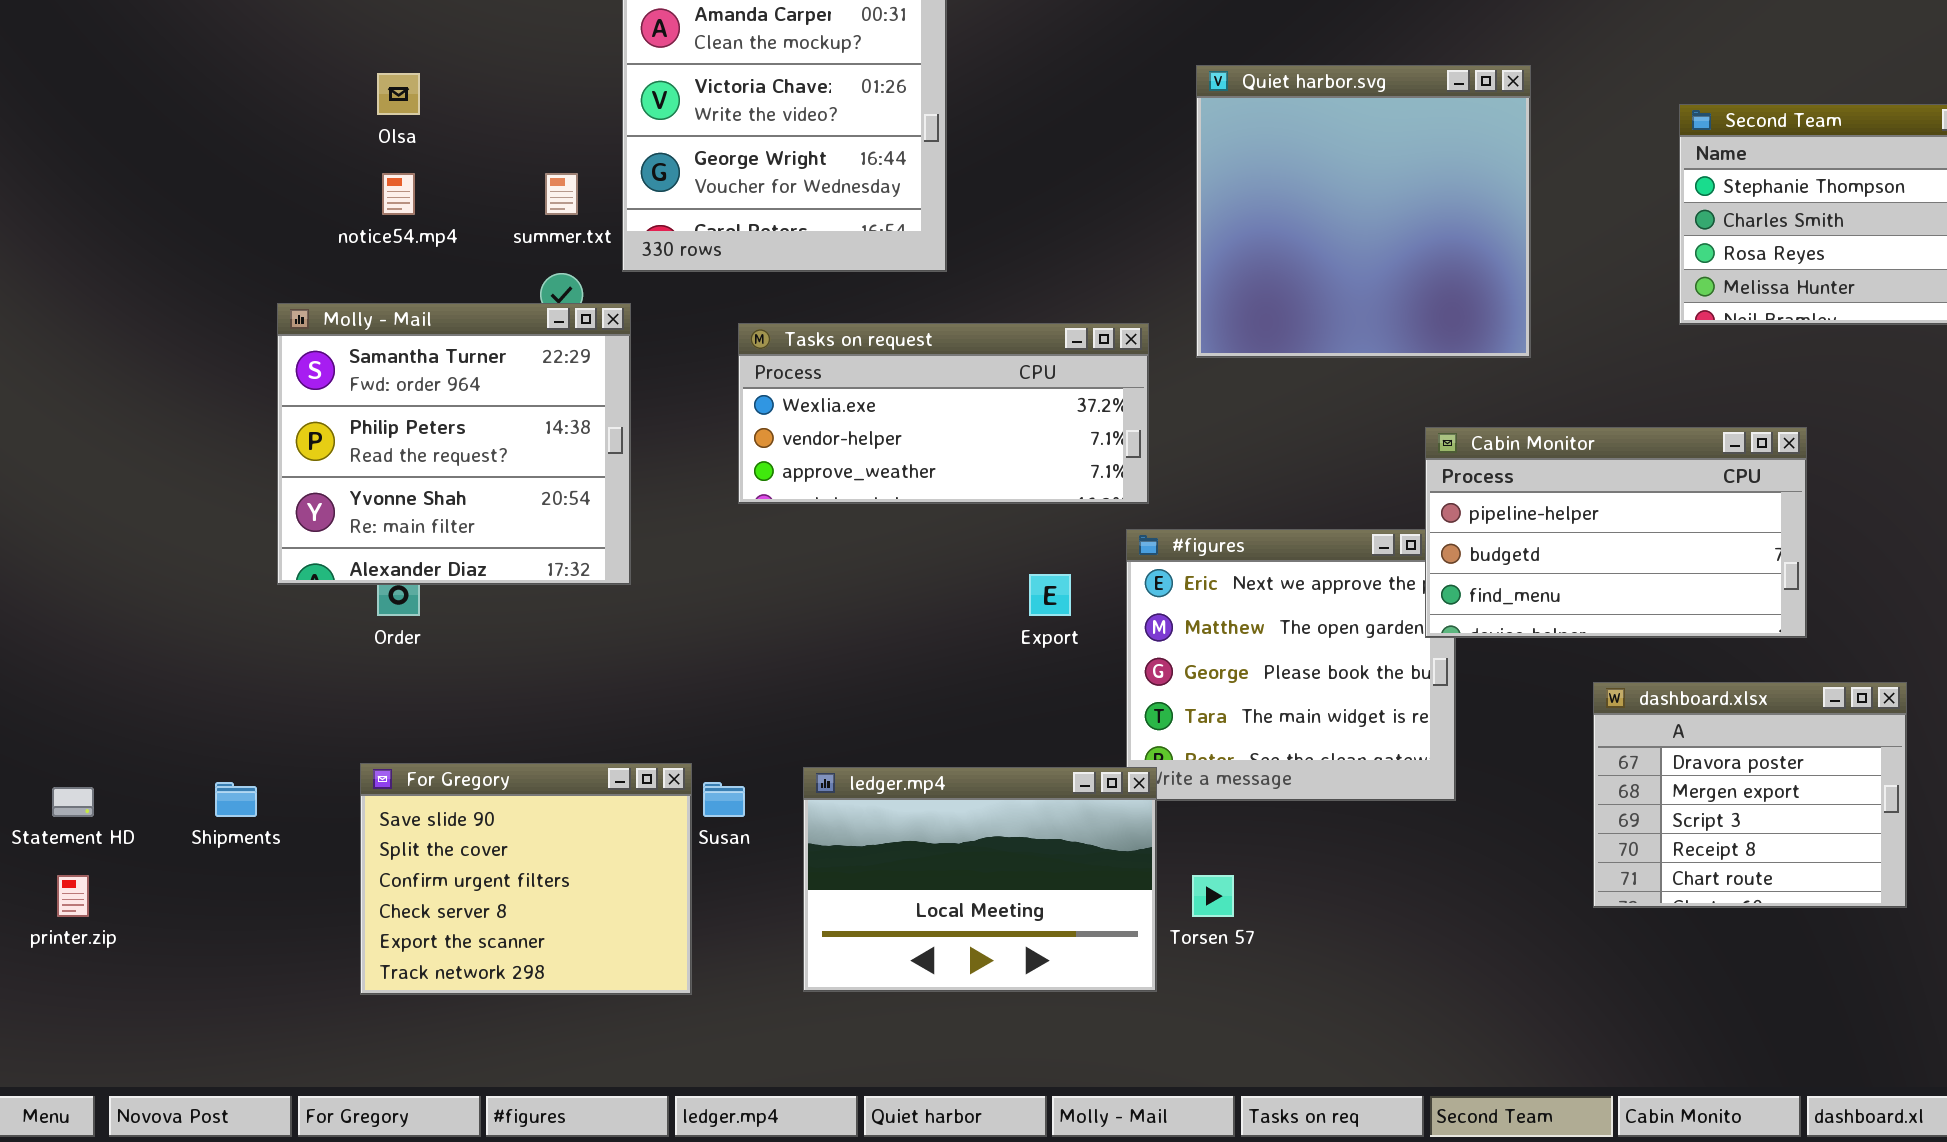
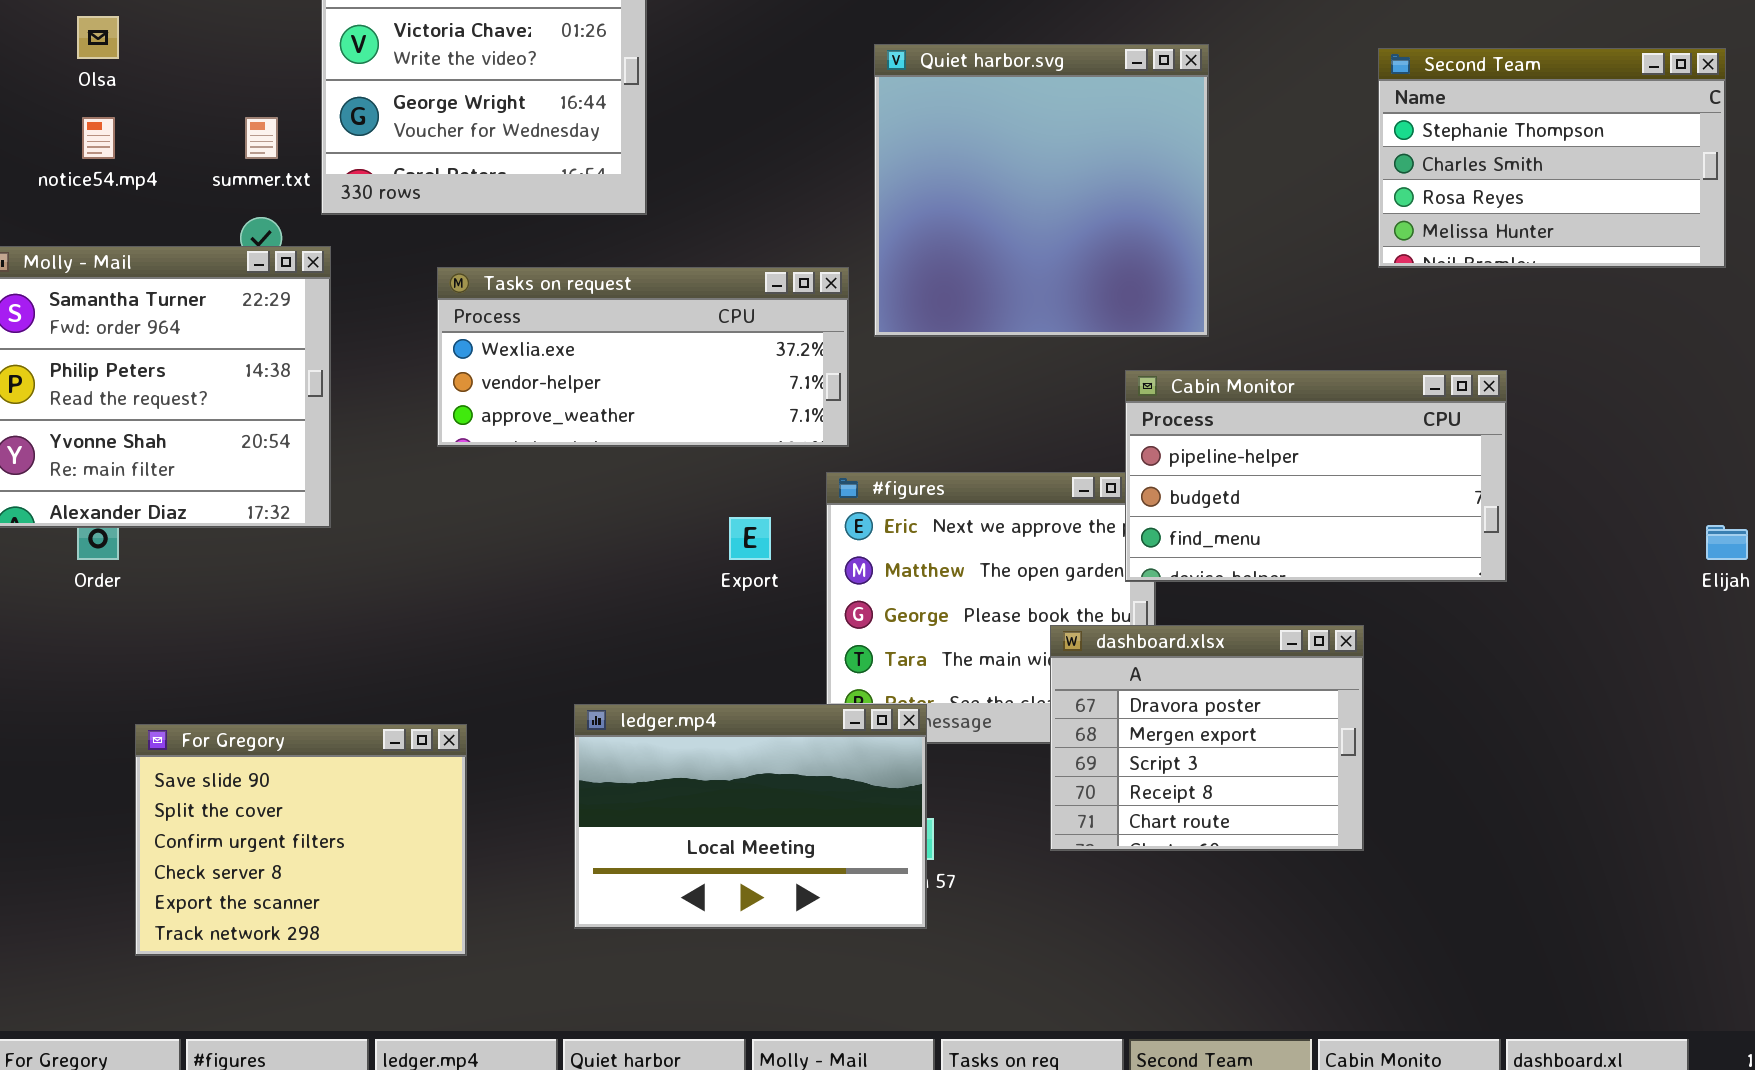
Quiet harbor.svg: [1196,65,1531,358] -> [874,44,1209,337], moved
dashboard.xlsx: [1593,682,1907,908] -> [1050,625,1364,851], moved
For Gregory: [360,763,692,995] -> [135,724,467,956], moved
ledger.mp4: [803,767,1157,992] -> [574,704,927,929], moved

